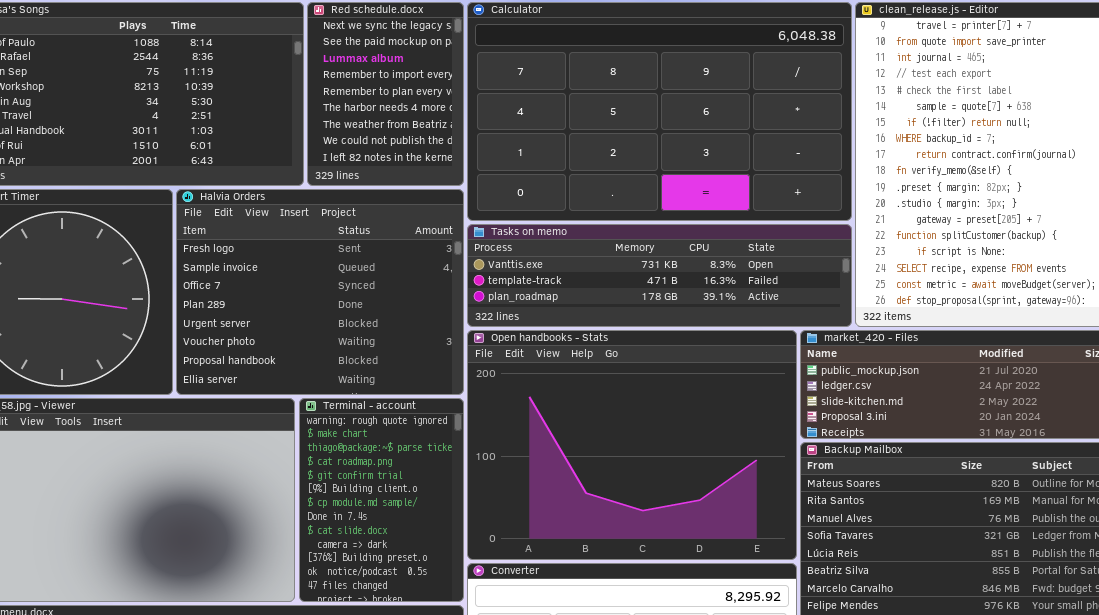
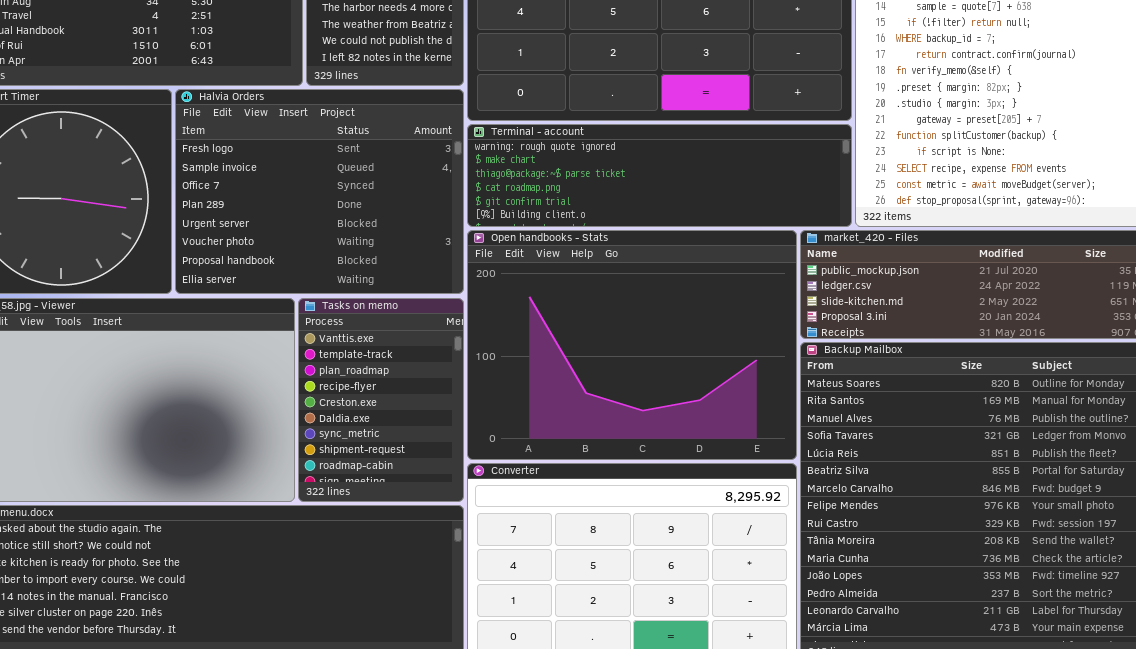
Tasks on memo: [467,224,852,327] -> [298,298,464,502], moved, resized
Terminal - account: [299,398,464,602] -> [467,124,852,227], moved, resized

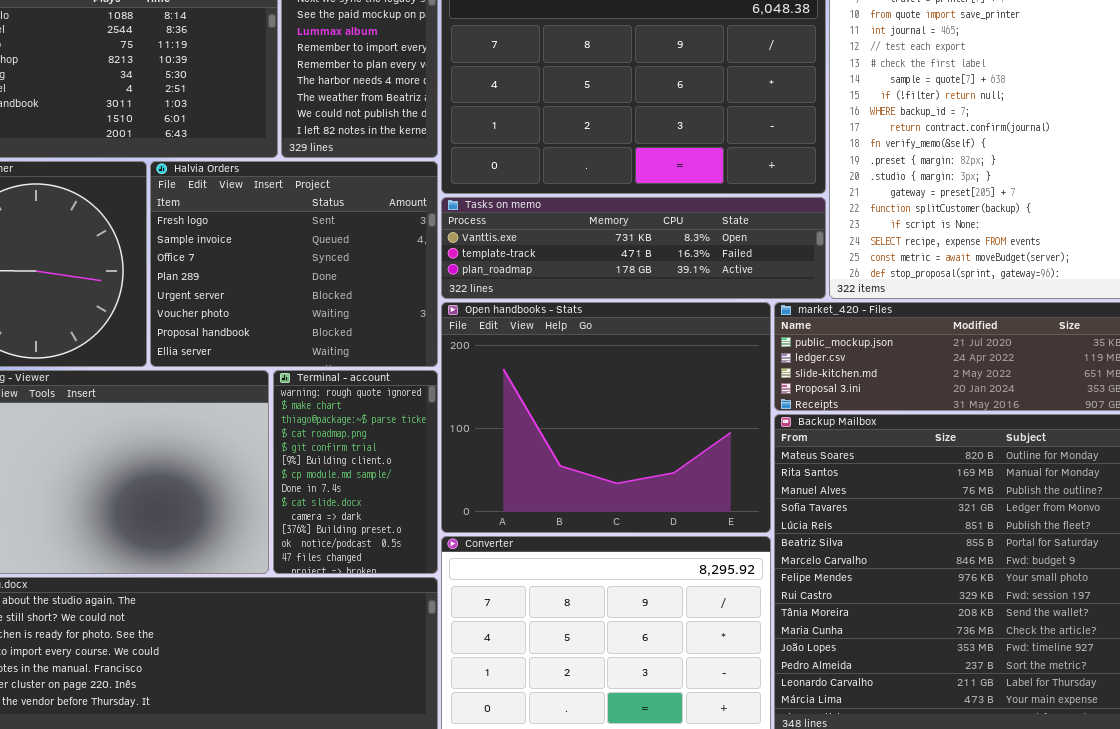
Terminal - account: [467,124,852,227] -> [273,370,438,574], moved, resized
Tasks on memo: [298,298,464,502] -> [441,197,826,299], moved, resized

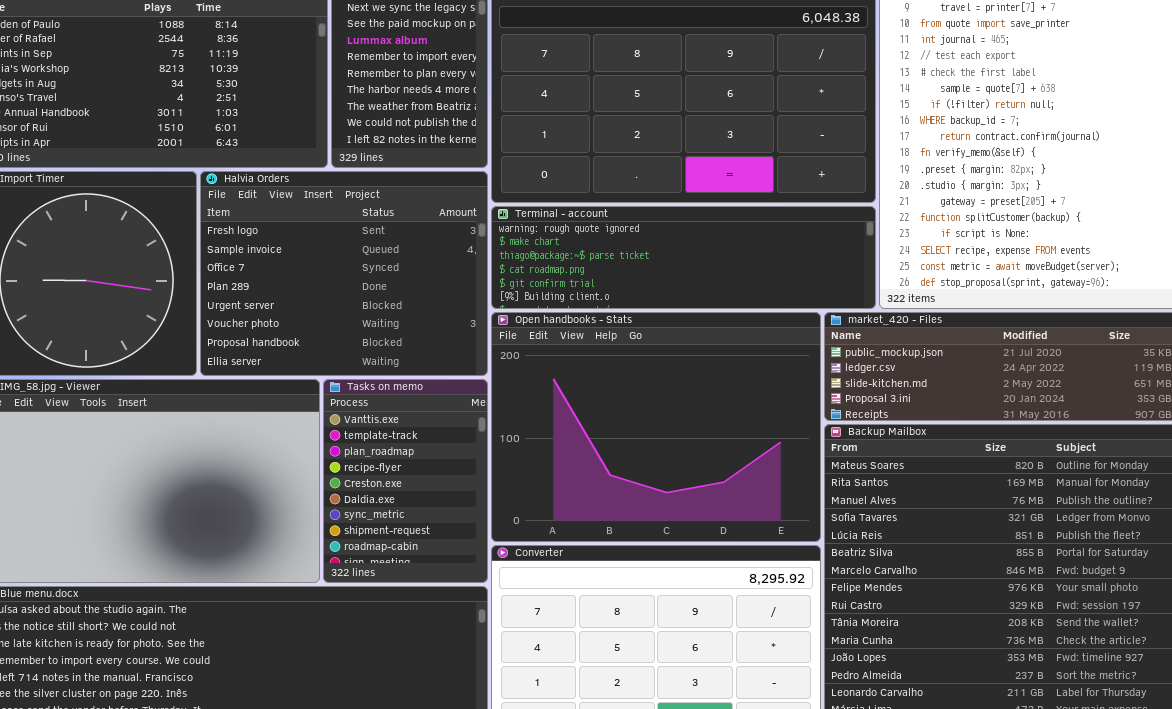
Tasks on memo: [441,197,826,299] -> [323,379,488,583], moved, resized
Terminal - account: [273,370,438,574] -> [491,206,876,309], moved, resized

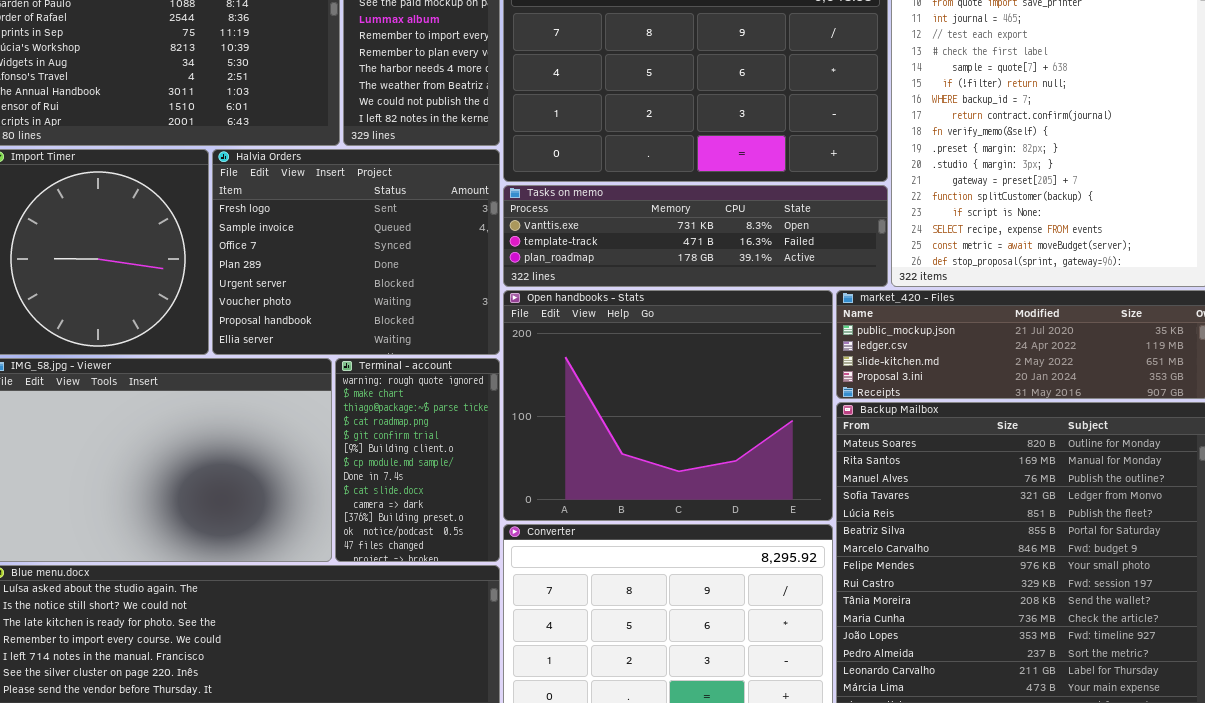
Terminal - account: [491,206,876,309] -> [335,358,500,562], moved, resized
Tasks on memo: [323,379,488,583] -> [503,185,888,287], moved, resized

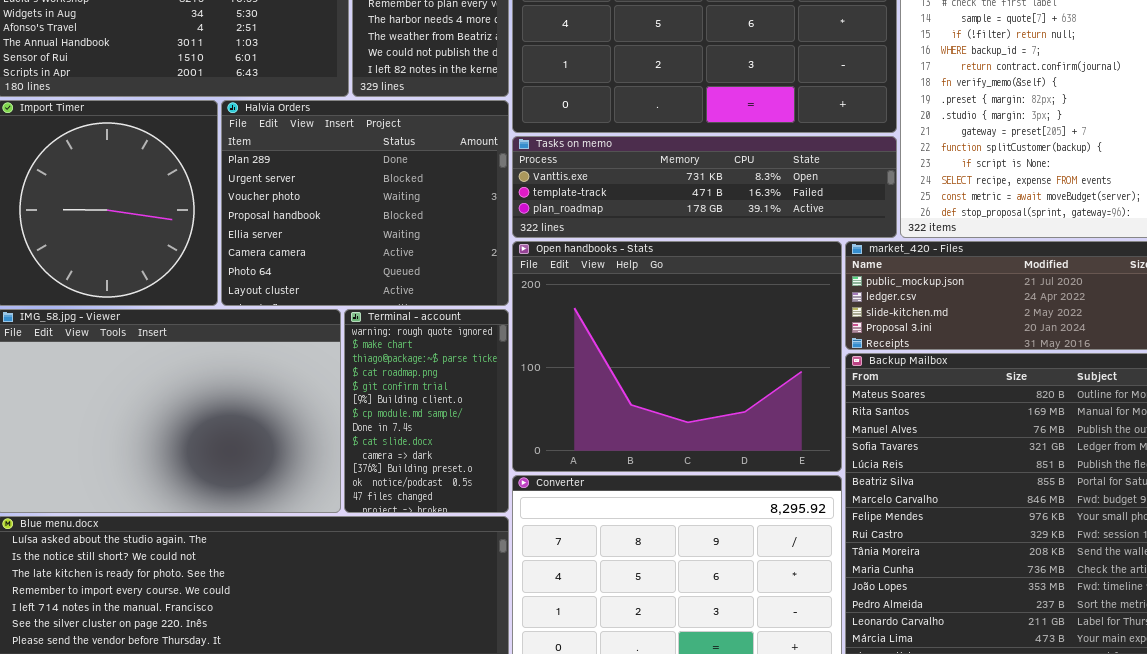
Halvia Orders: [212,149,500,355] -> [221,100,509,306], scrolled down 3 rows

